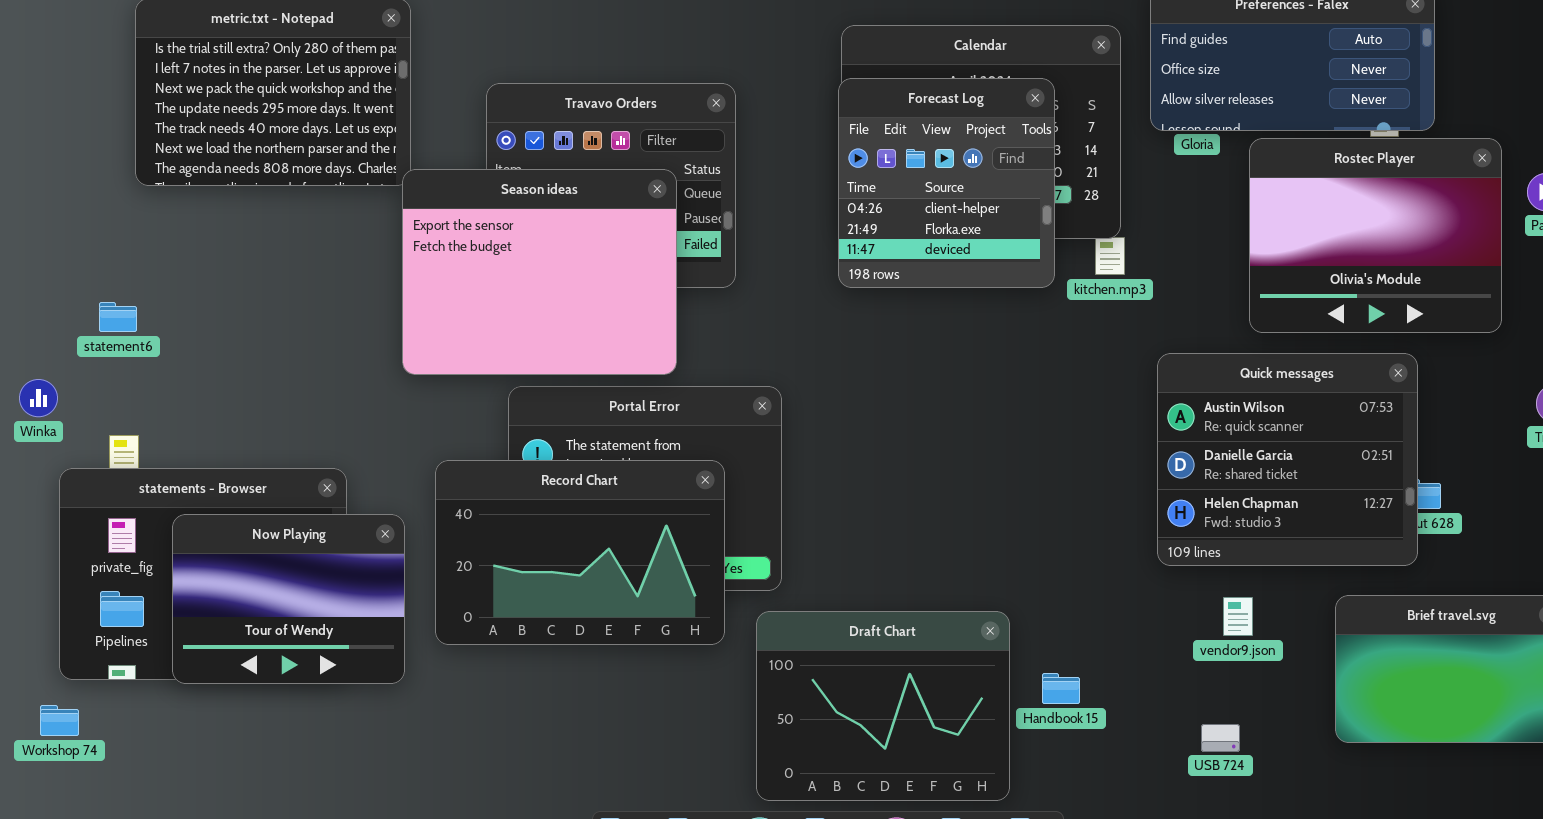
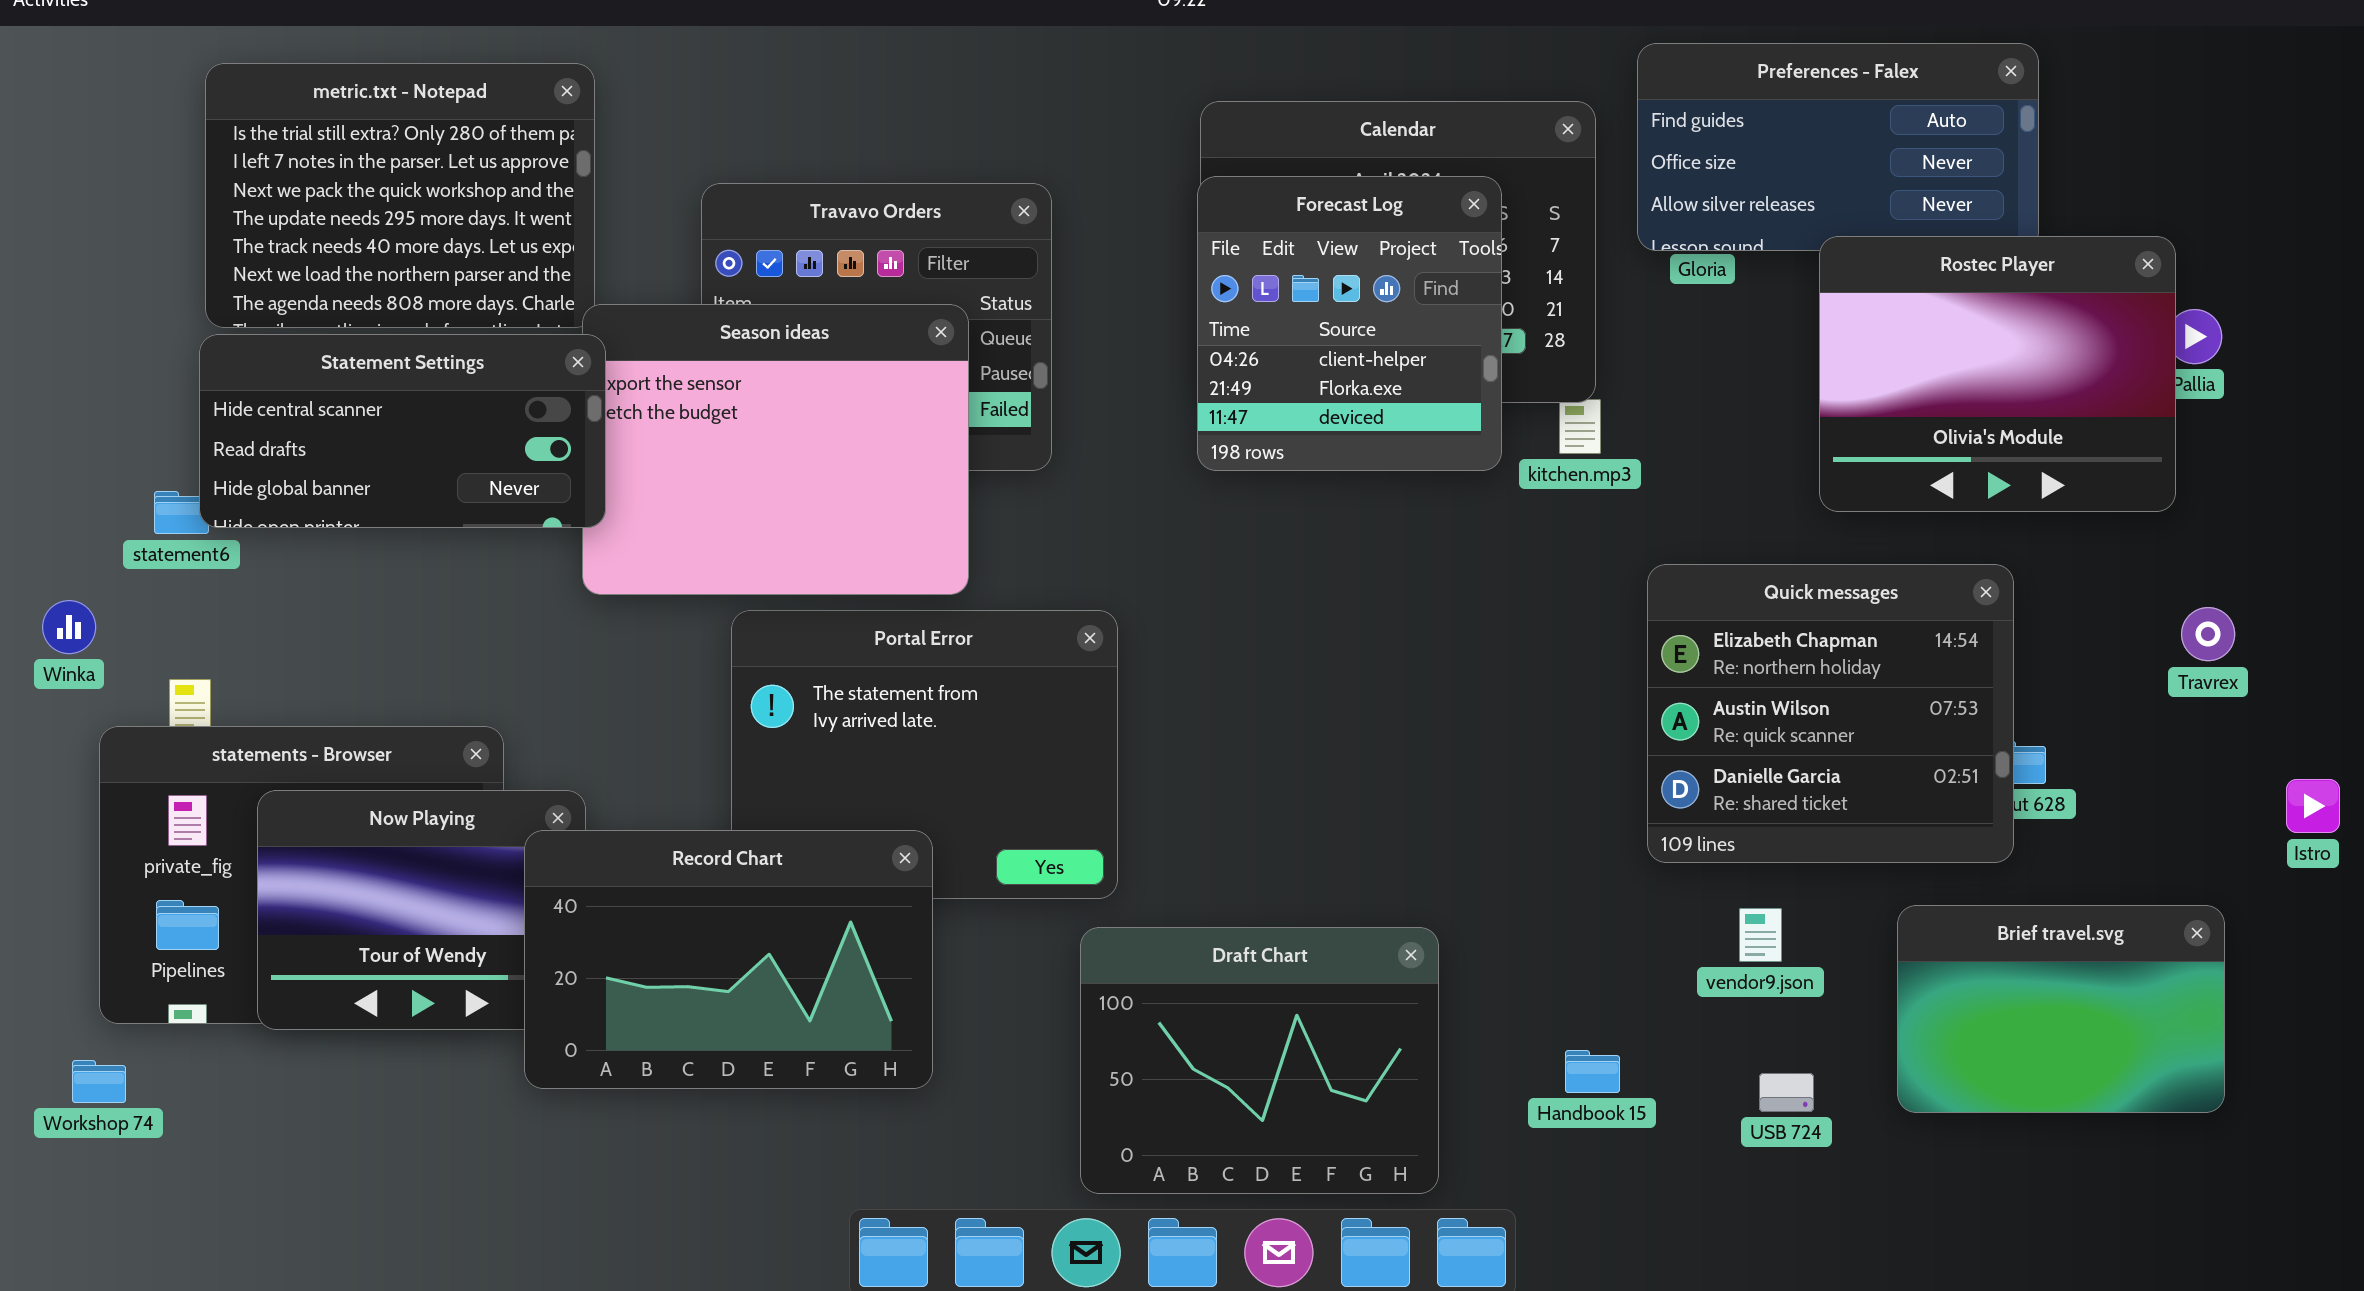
Rostec Player: [1249,138,1502,333] -> [1819,236,2176,512], moved
Statement Settings: none -> [199,334,606,528], opened
Quick messages: [1157,353,1418,566] -> [1647,564,2014,863], scrolled up 1 row
Record Chart: [435,460,725,645] -> [524,830,933,1089], moved
Handbook 15: [1042,673,1080,704] -> [1565,1050,1620,1093], moved
USB 724: [1201,724,1240,752] -> [1759,1073,1814,1112], moved

